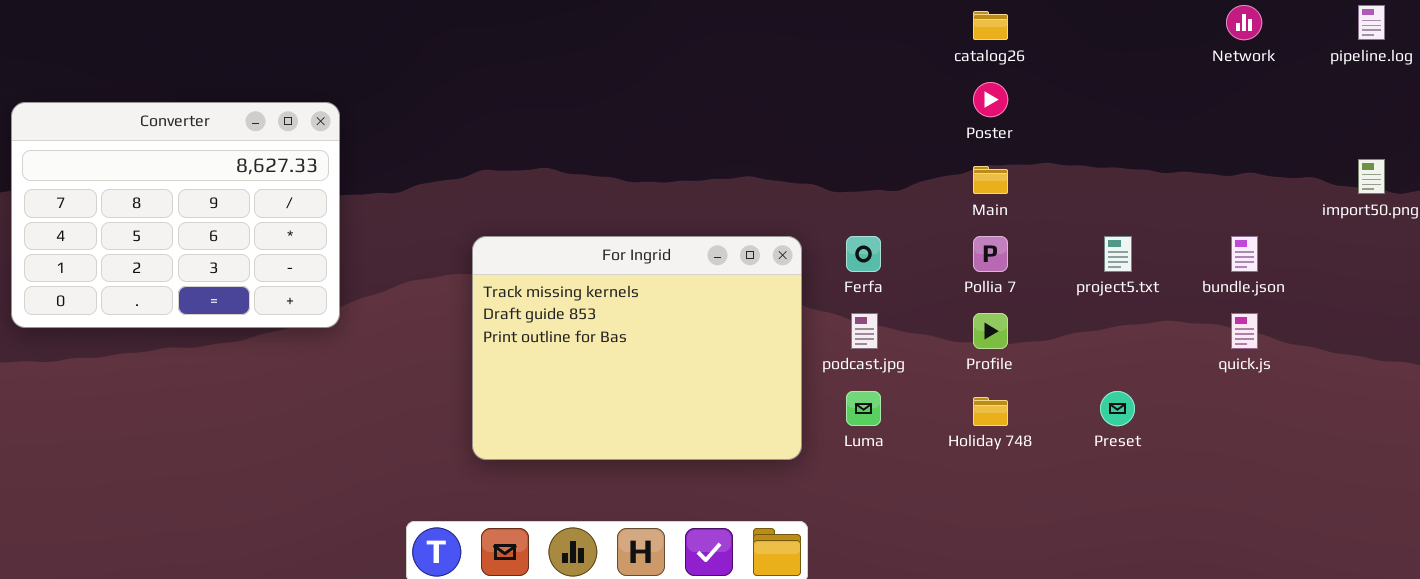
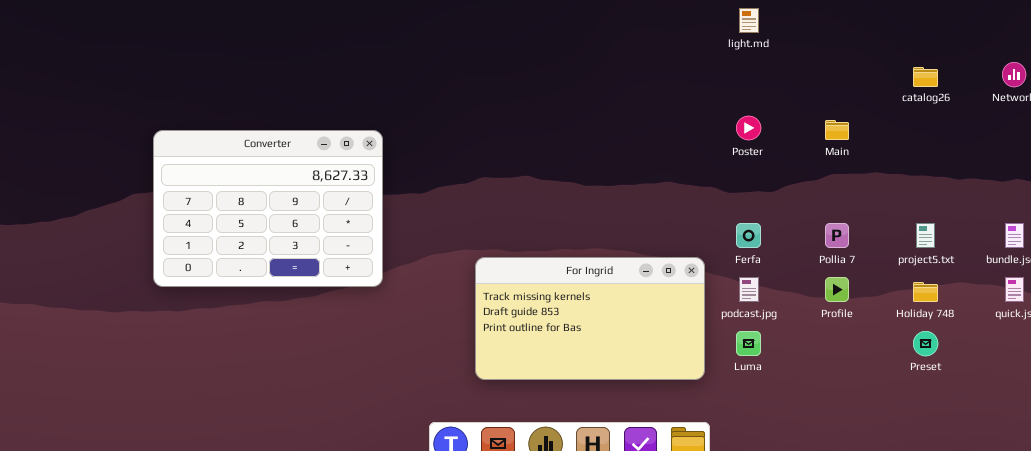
catalog26: [973,11,1008,40] -> [913,67,938,87], moved
Poster: [973,82,1008,117] -> [736,116,761,140], moved
Main: [973,166,1008,194] -> [825,120,849,140], moved
For Ingrid: [472,236,802,460] -> [475,257,705,380], resized
Holiday 748: [973,397,1008,426] -> [913,282,938,302], moved

